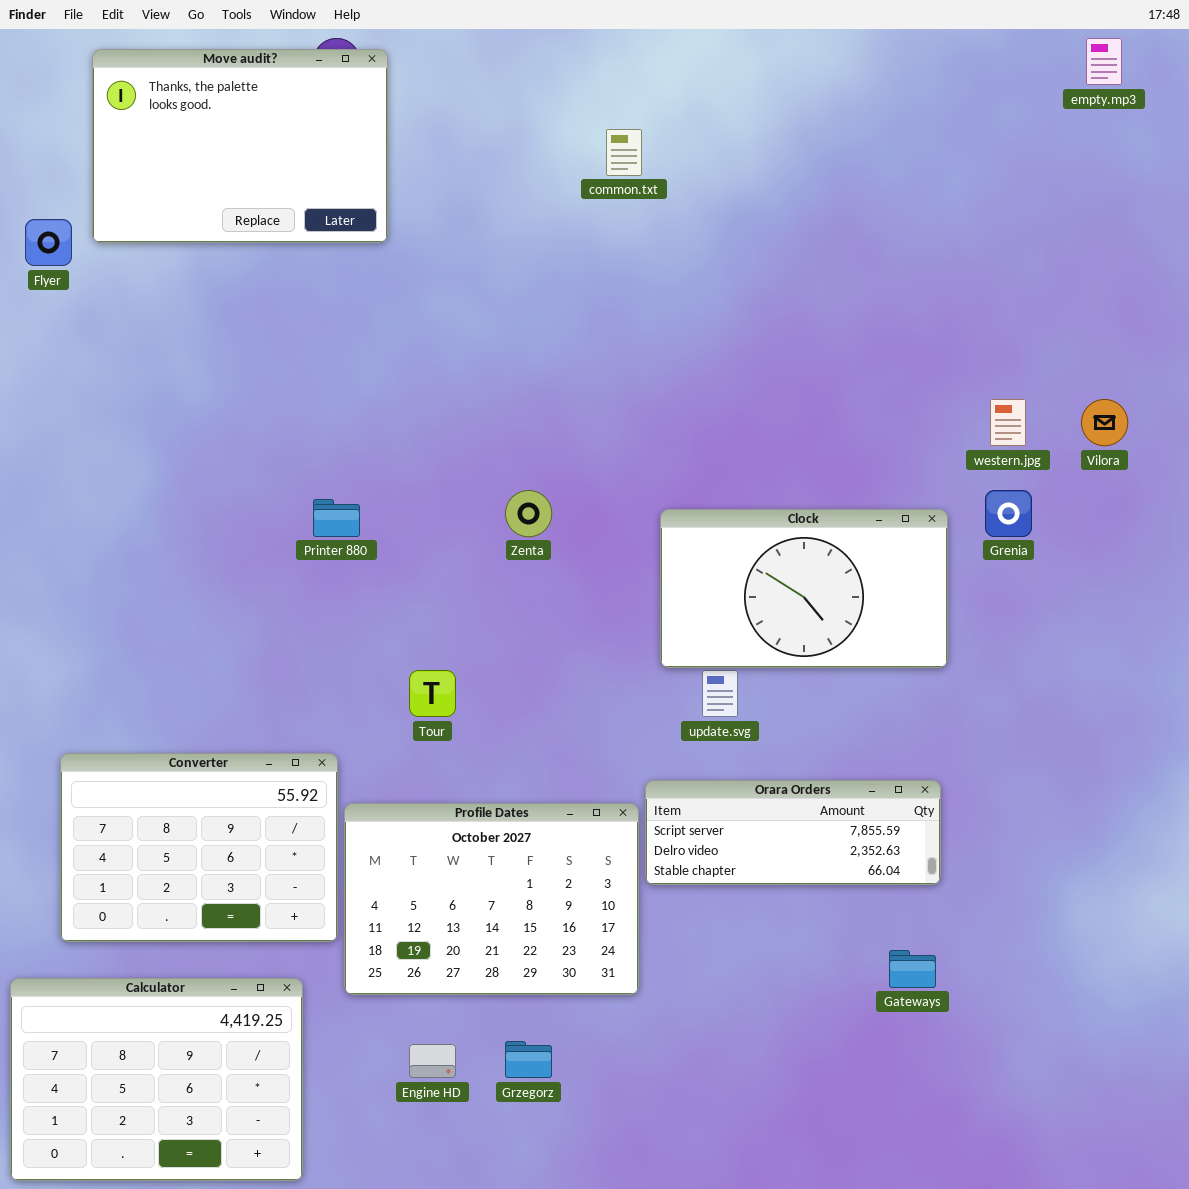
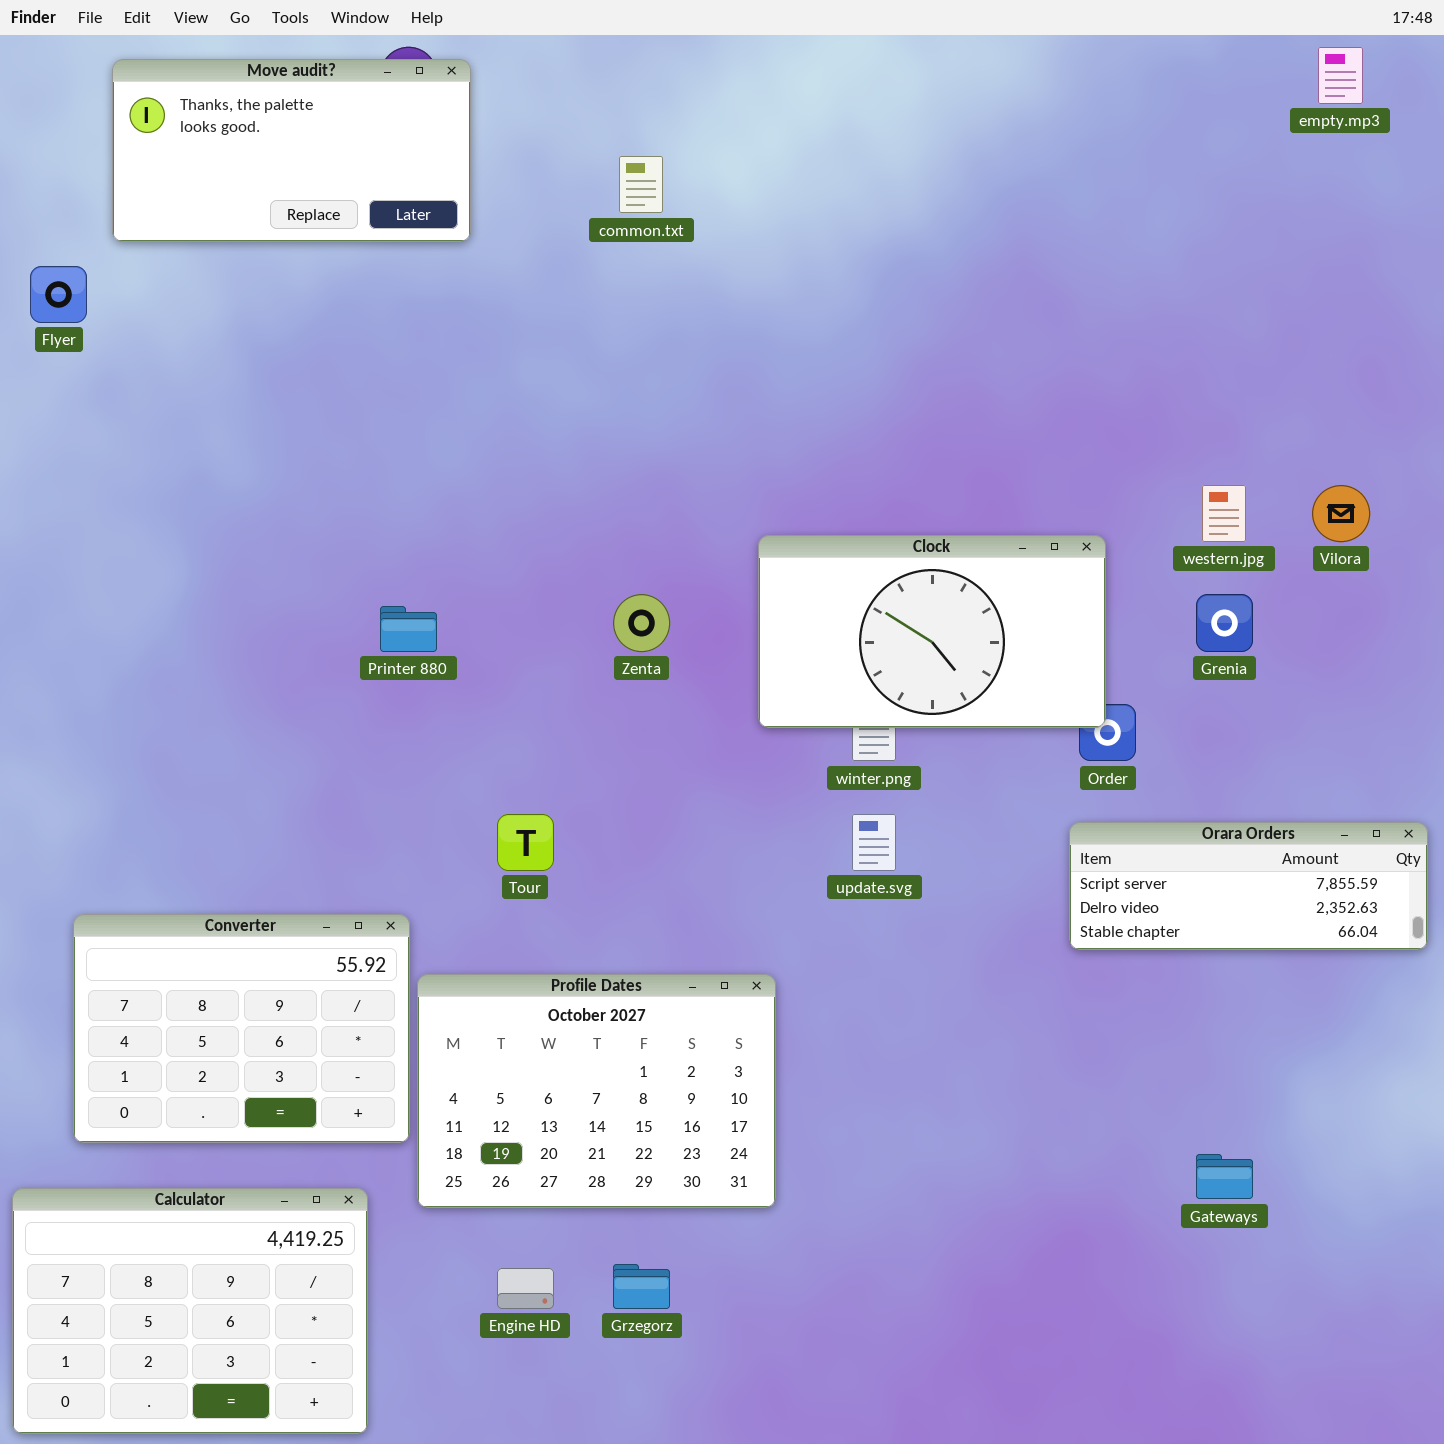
Move audit?: [92,49,388,243] -> [112,59,471,242], resized
common.txt: [606,129,642,176] -> [619,156,663,213], moved
Clock: [660,509,948,668] -> [758,535,1106,728], moved
Orara Orders: [645,780,941,885] -> [1069,822,1428,950], moved
Gateways: [889,950,936,988] -> [1196,1154,1253,1199], moved

